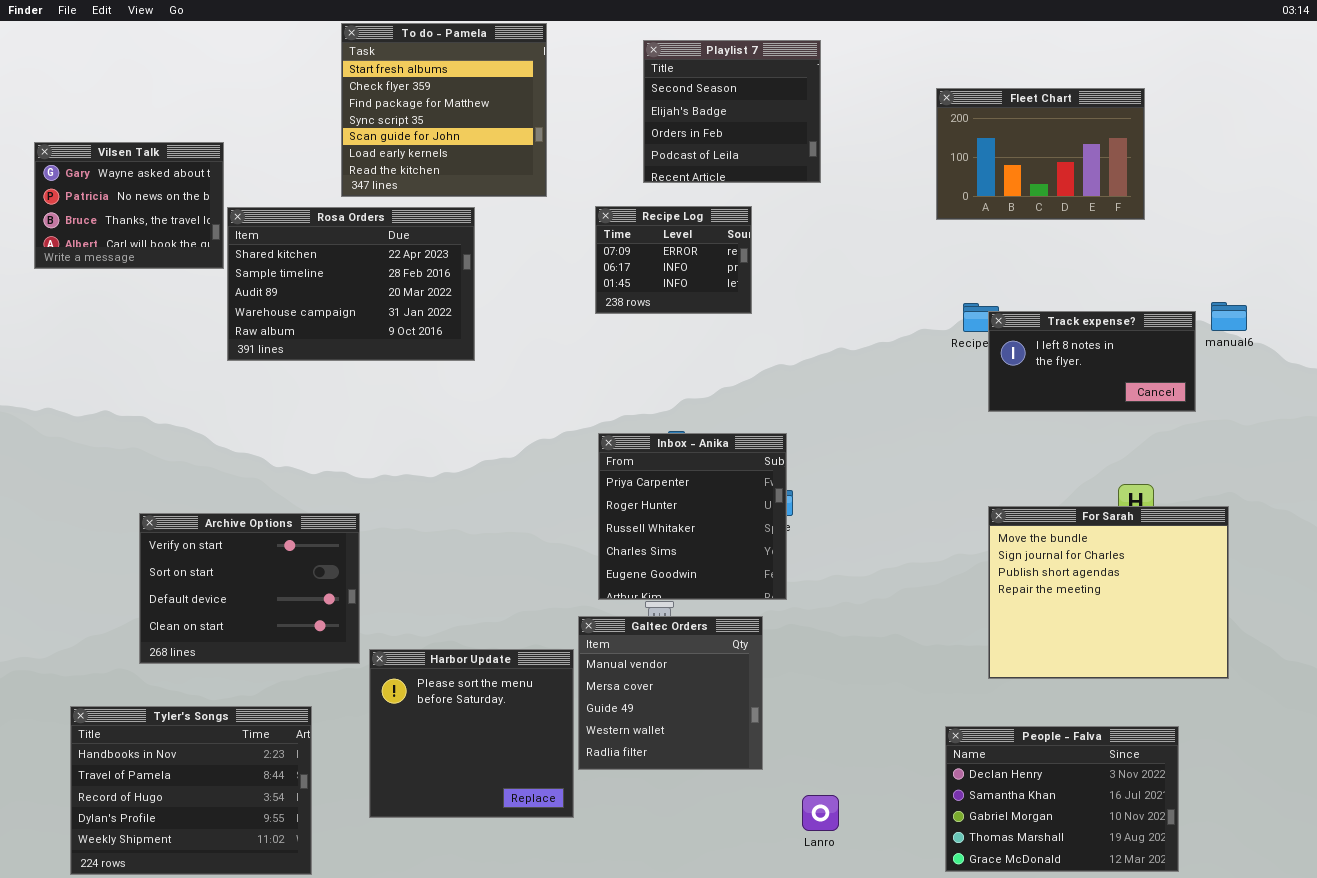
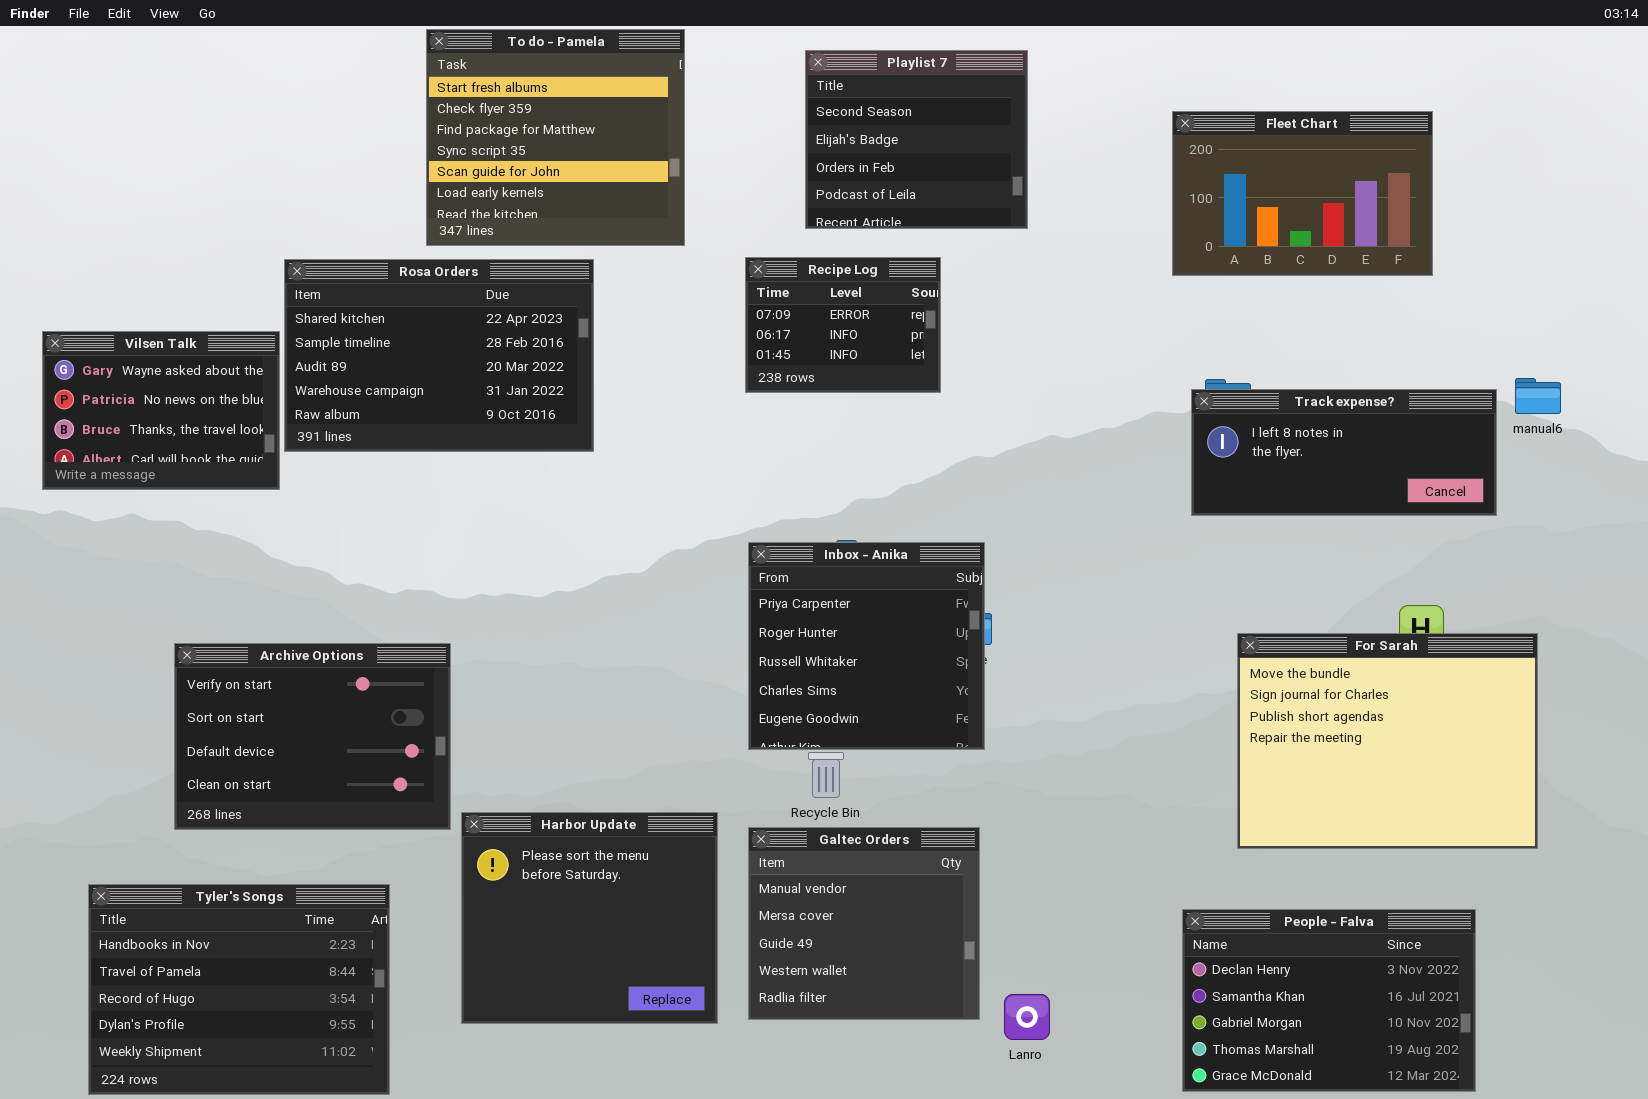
Vilsen Talk: [34,142,224,269] -> [42,331,280,490], moved
Track expense?: [988,311,1196,412] -> [1191,389,1497,516], resized
Galtec Orders: [578,616,763,770] -> [748,827,980,1020], moved

